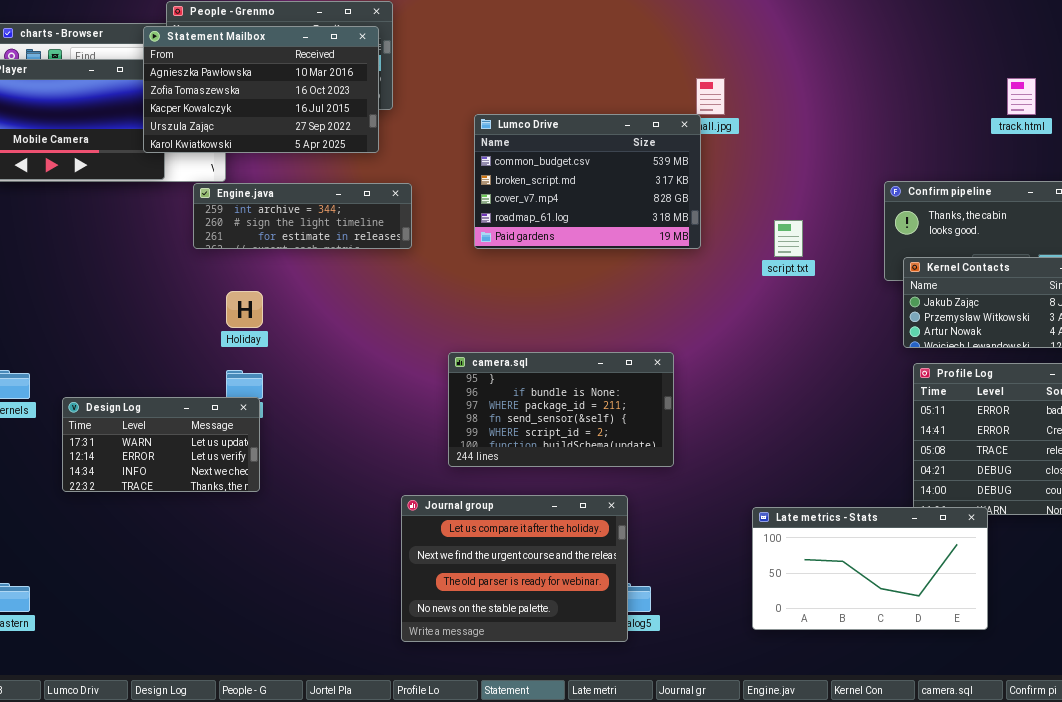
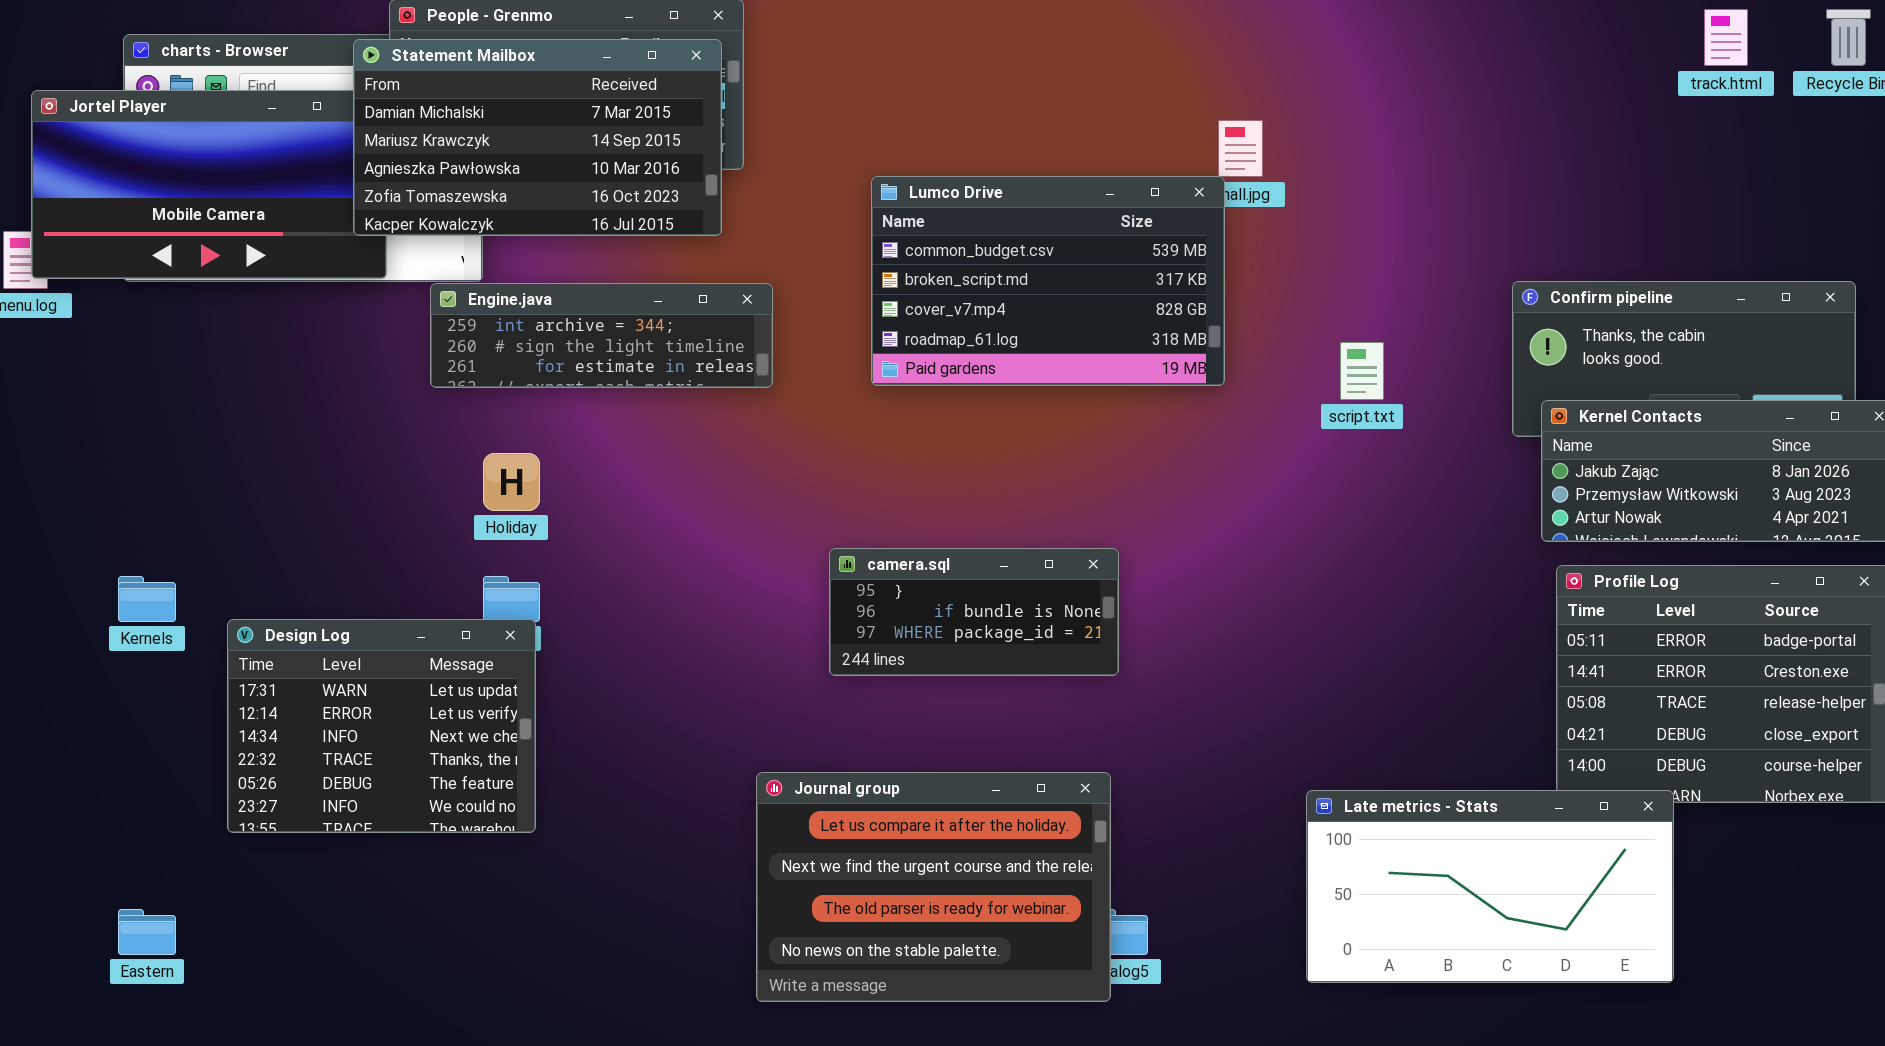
Statement Mailbox: [143,26,379,153] -> [353,39,722,236], scrolled up 2 rows
track.html: [1007,78,1036,115] -> [1704,9,1748,66], moved
camera.sql: [448,352,674,467] -> [829,548,1119,676], resized
Design Log: [62,397,260,492] -> [227,619,536,833], resized

